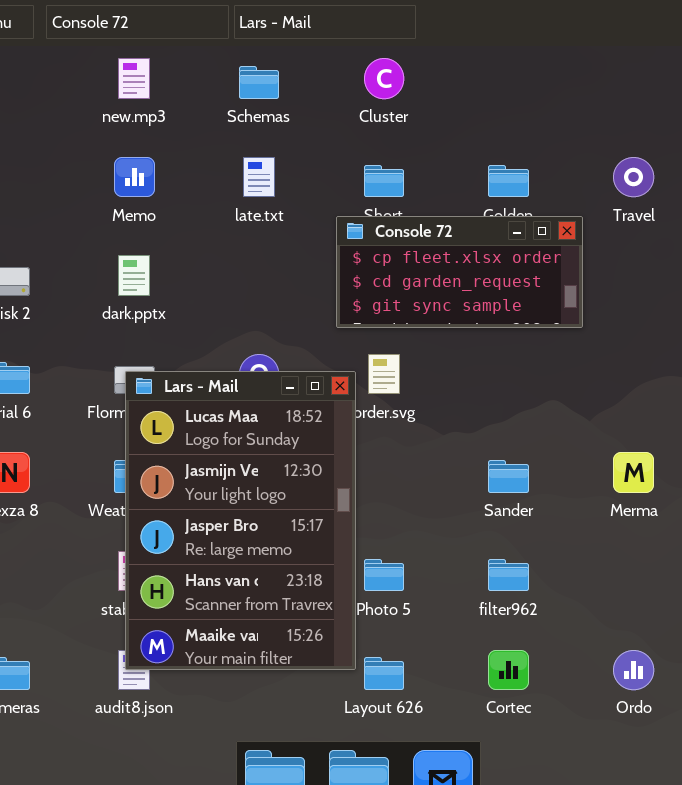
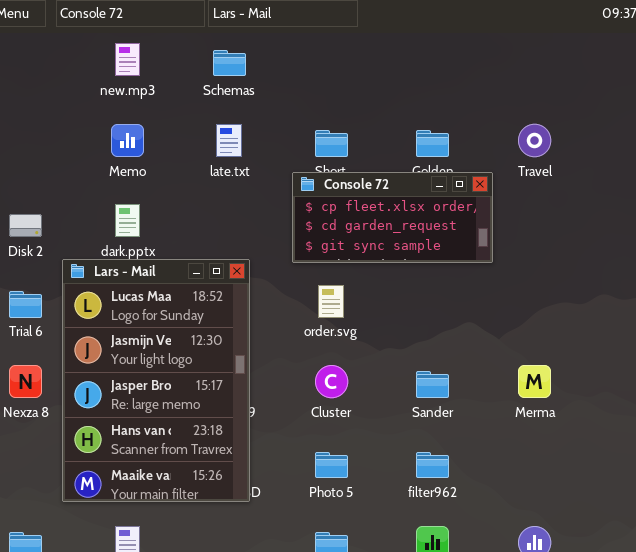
Cluster: [364,58,404,99] -> [315,365,348,398], moved
Lars - Mail: [125,371,356,670] -> [62,259,250,502], moved

